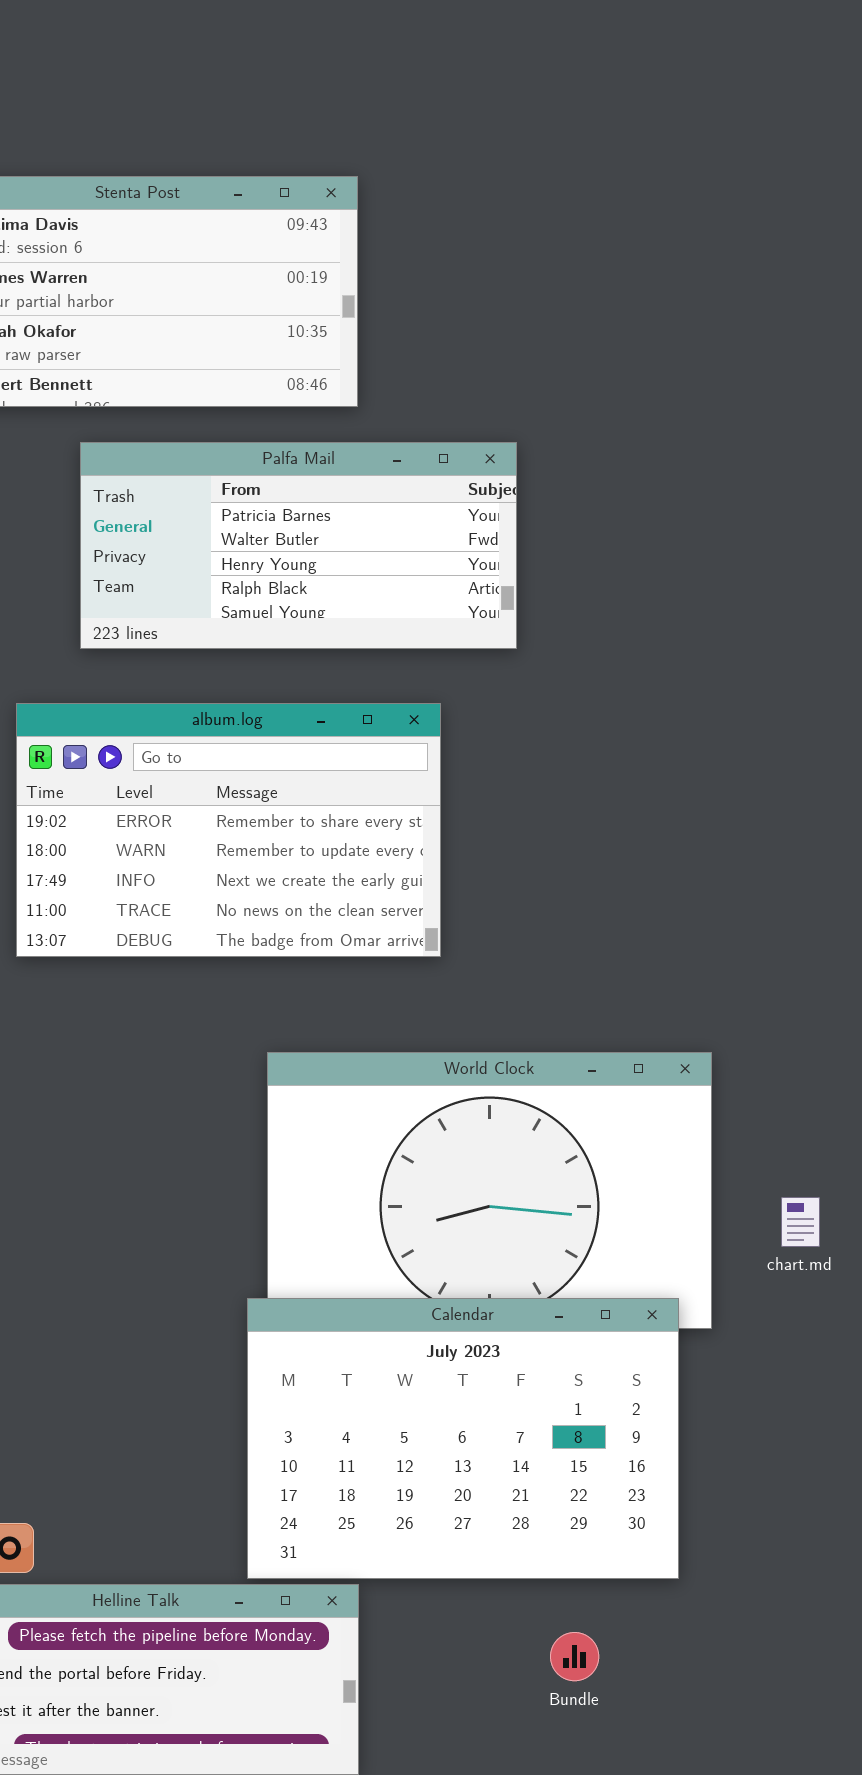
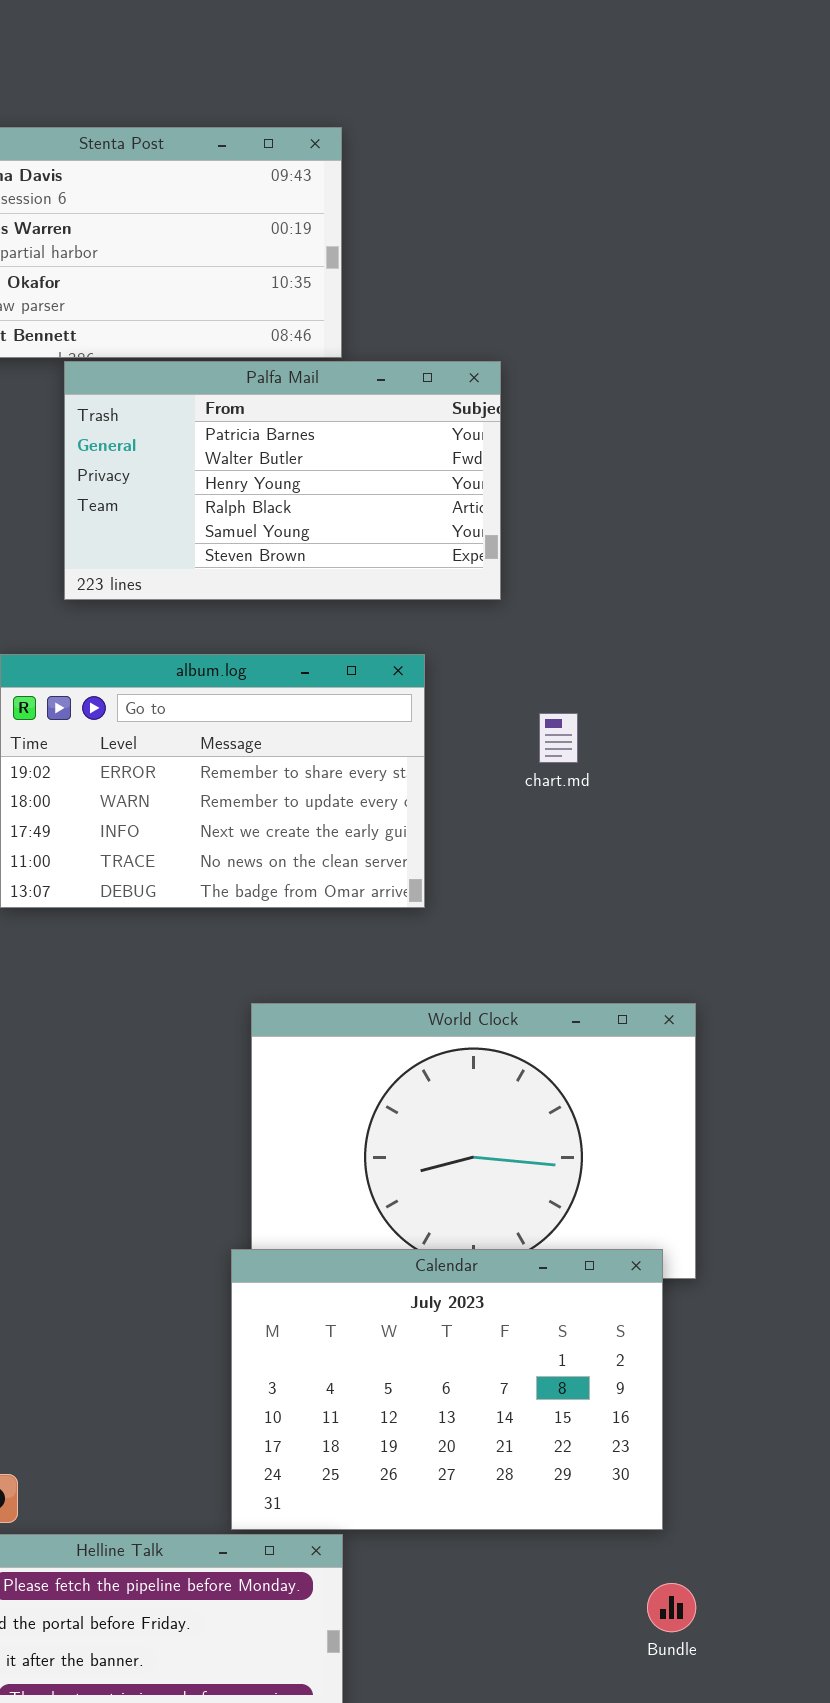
Palfa Mail: [80,442,517,649] -> [64,361,501,600], resized
chart.md: [781,1197,820,1247] -> [539,713,578,763], moved
Bundle: [550,1632,599,1681] -> [647,1583,696,1632], moved

